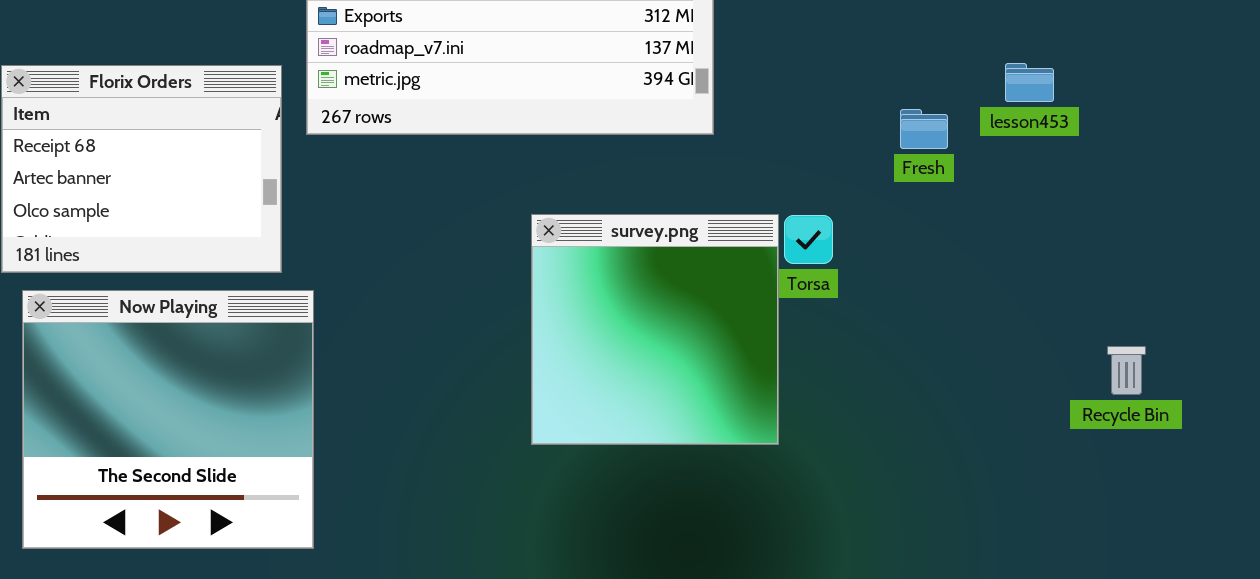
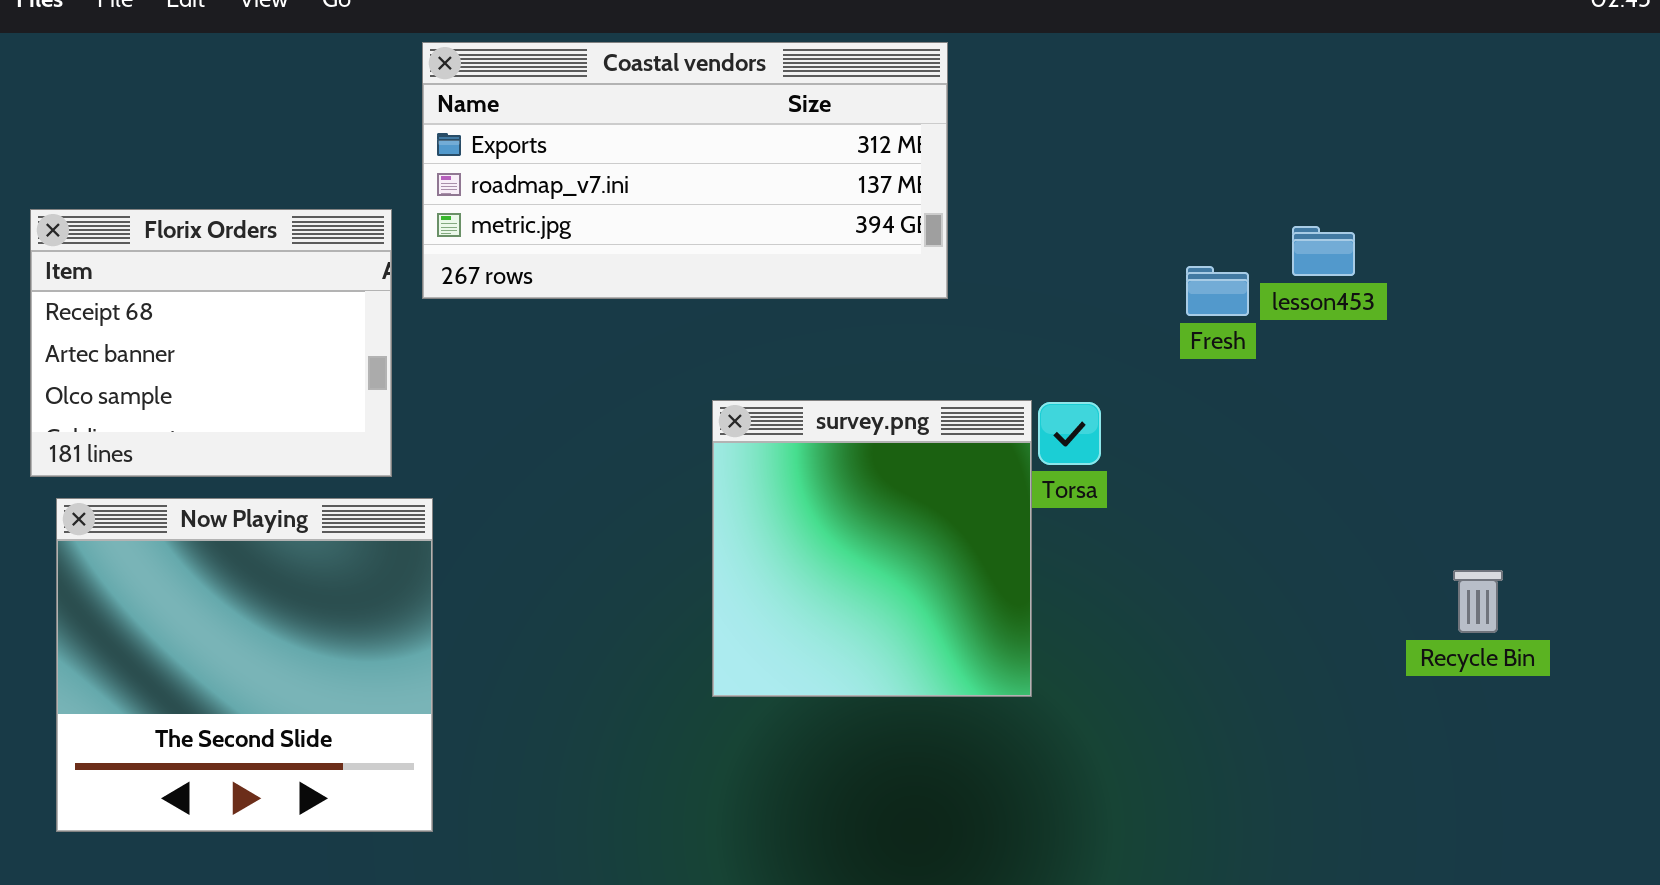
lesson453: [1005,63,1054,102] -> [1292,226,1355,276], moved

